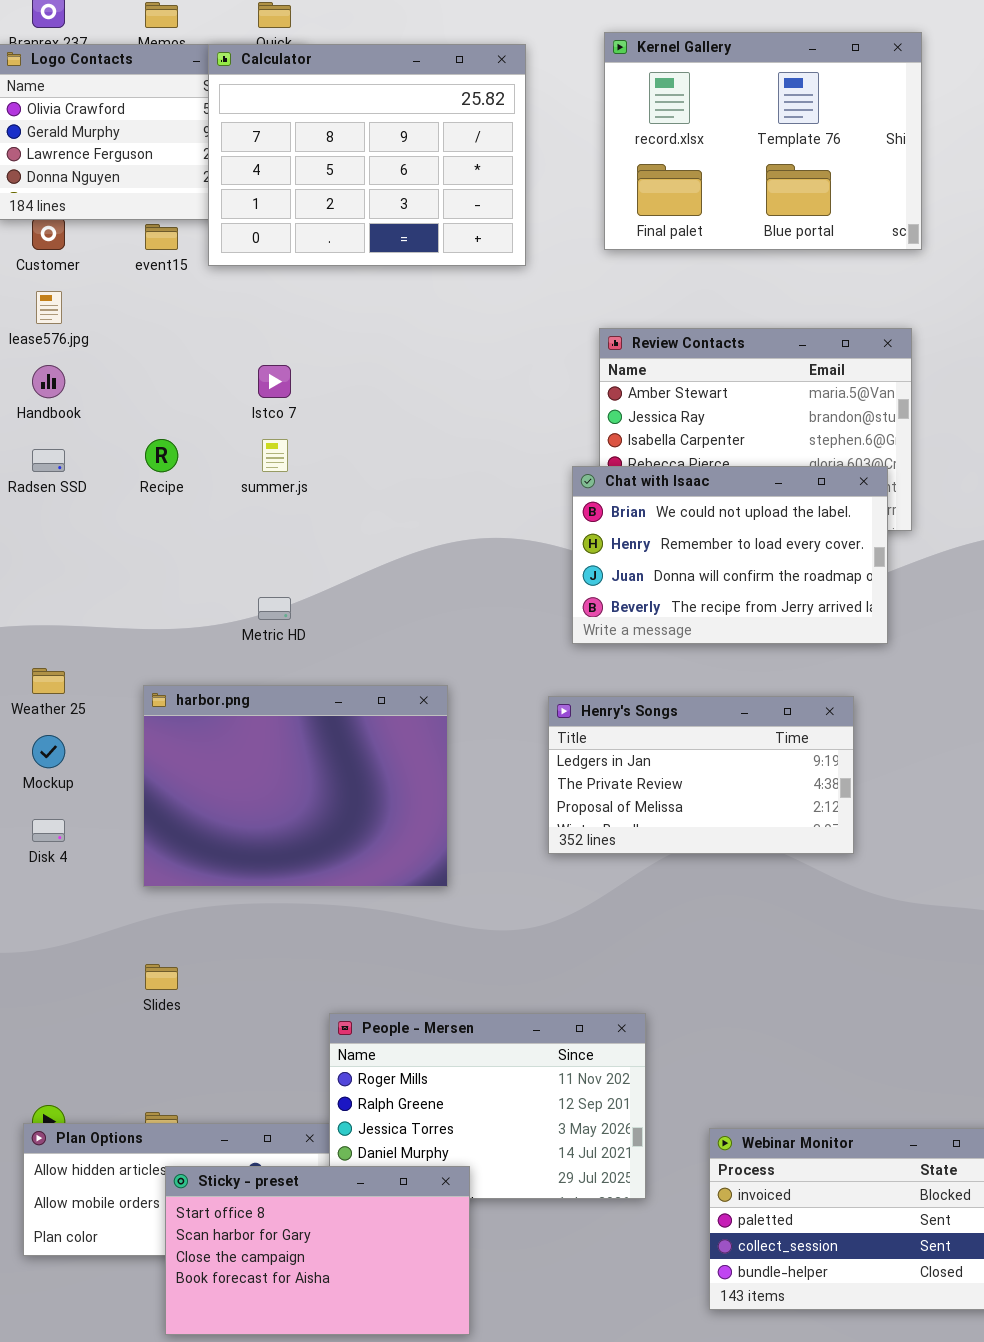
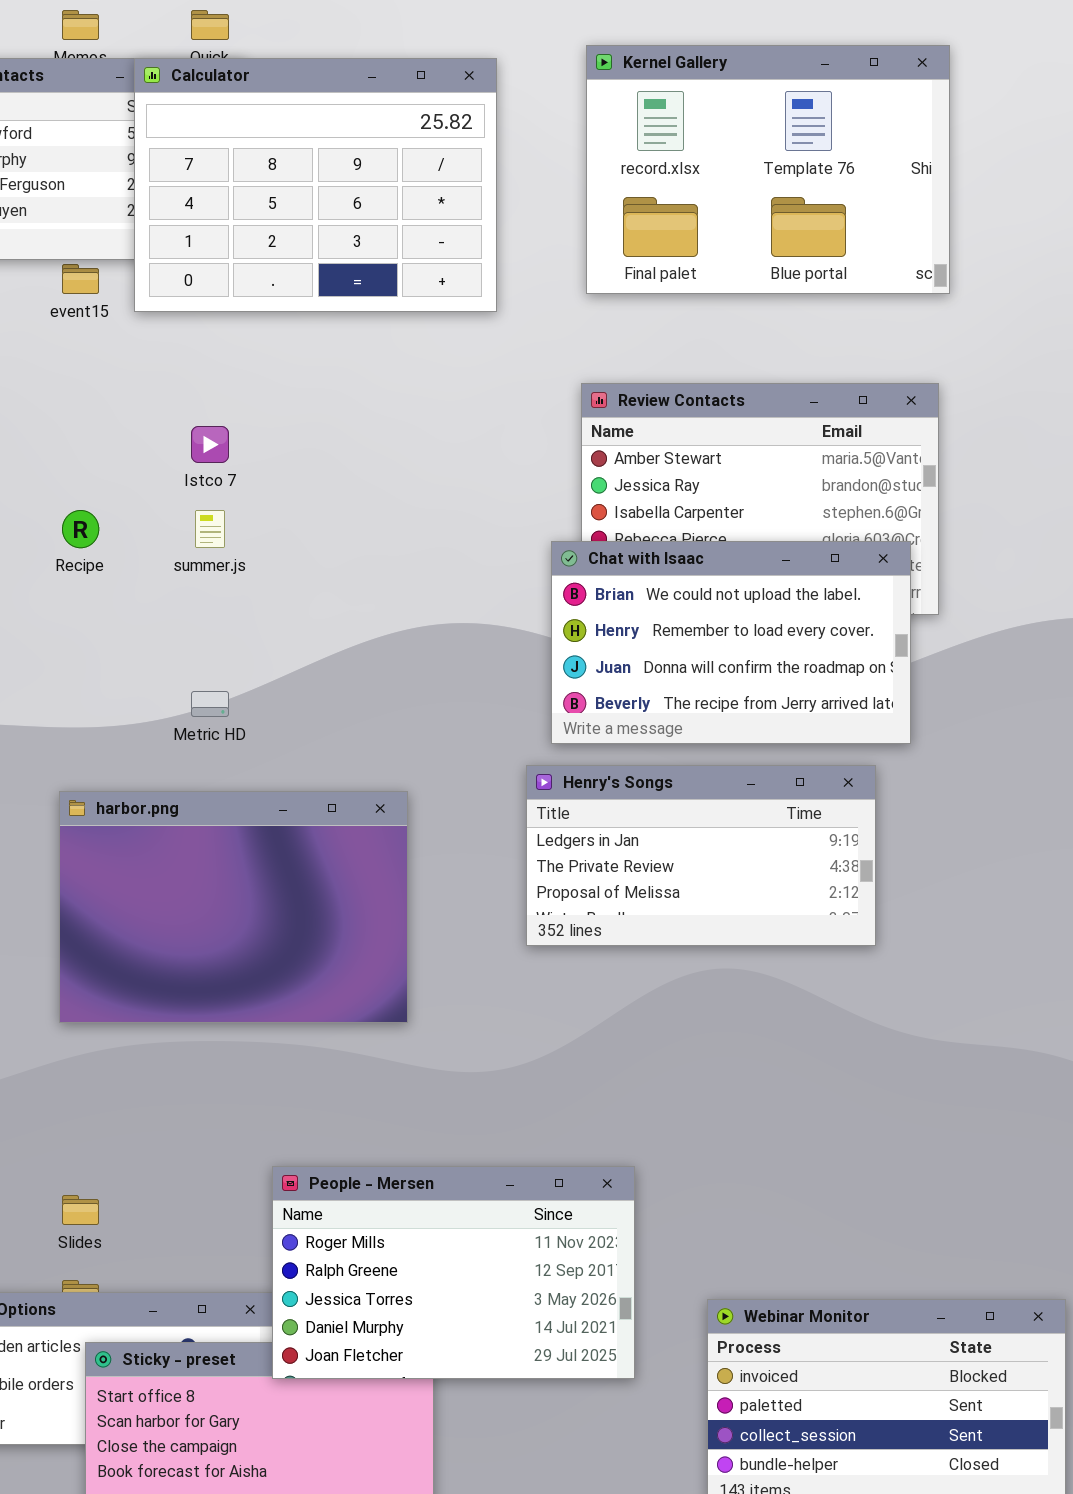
Henry's Songs: [548,696,854,854] -> [526,765,876,946], moved
Slides: [145,964,178,990] -> [62,1195,99,1225], moved
People - Mersen: [329,1013,646,1199] -> [272,1166,635,1379], raised

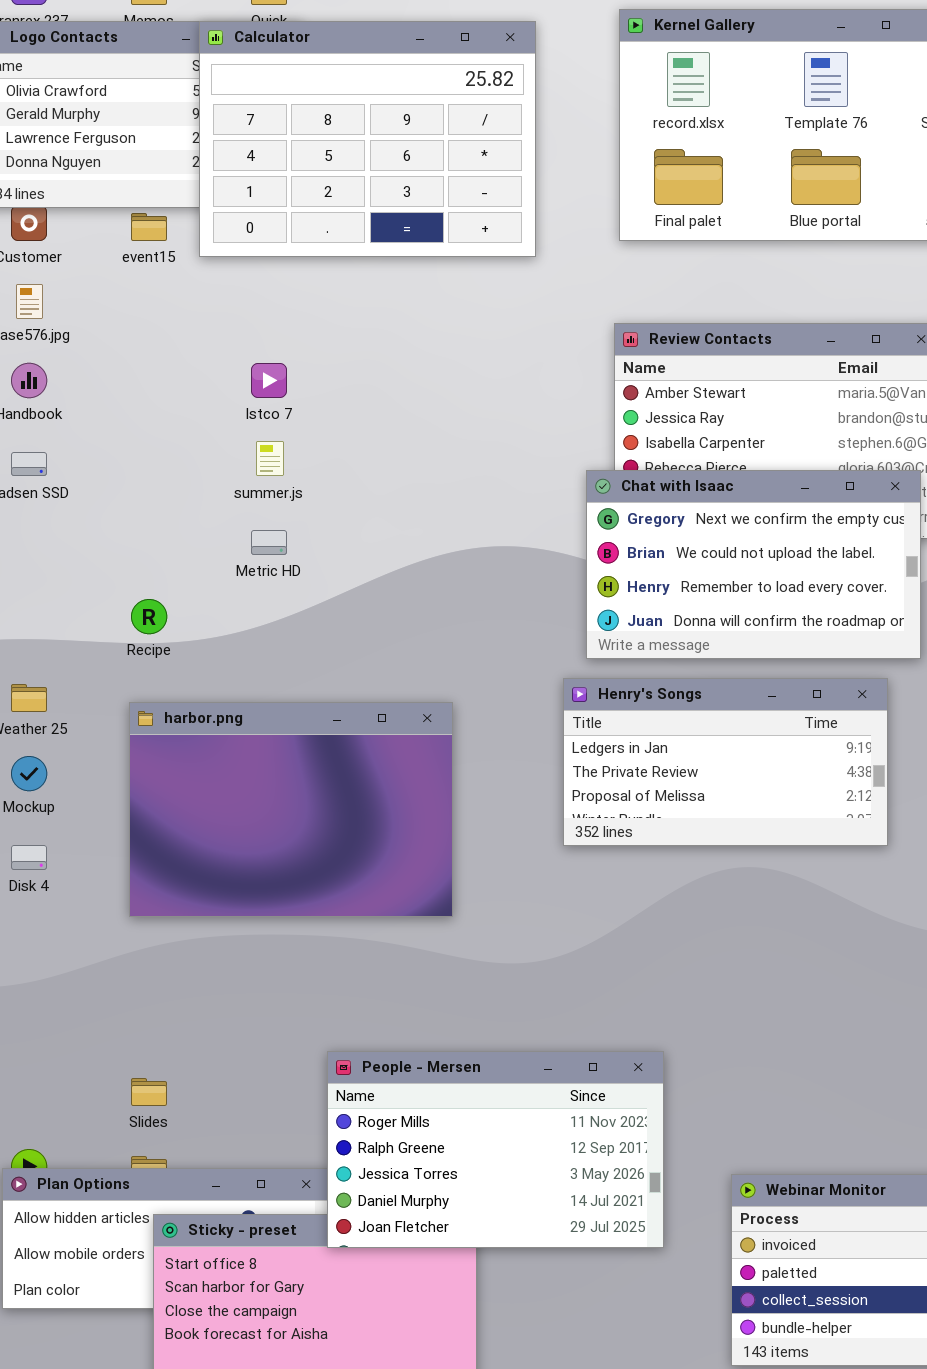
Recipe: [62,510,99,548] -> [131,599,167,634], moved
Chat with Isaac: [551,541,911,744] -> [586,470,921,659], scrolled up 1 row
Metric HD: [191,691,229,717] -> [251,530,287,555], moved

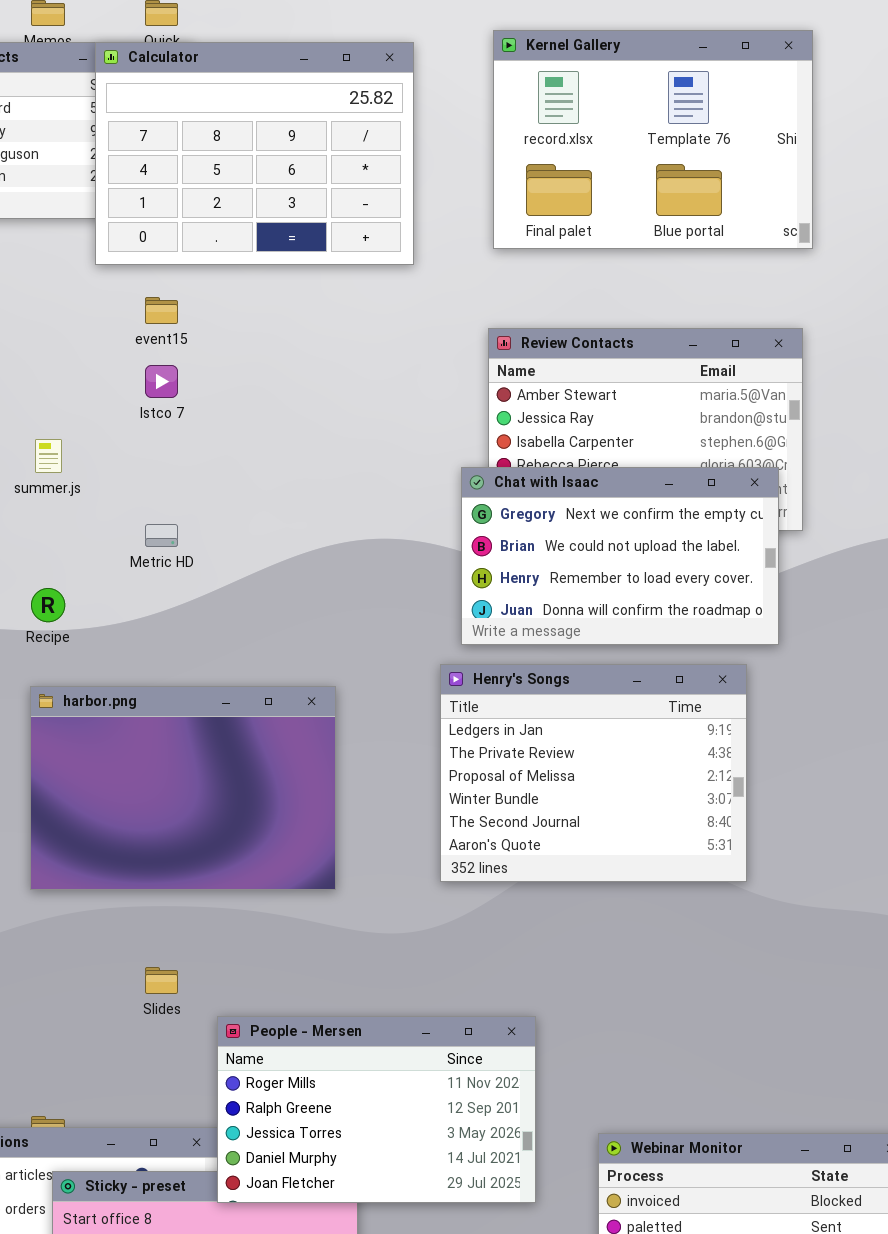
event15: [131,213,167,241] -> [145,297,178,324], moved
summer.js: [256,441,284,476] -> [35,439,62,473], moved
Henry's Songs: [563,678,888,846] -> [440,664,747,882], resized
Slides: [131,1078,167,1106] -> [145,967,178,994], moved

